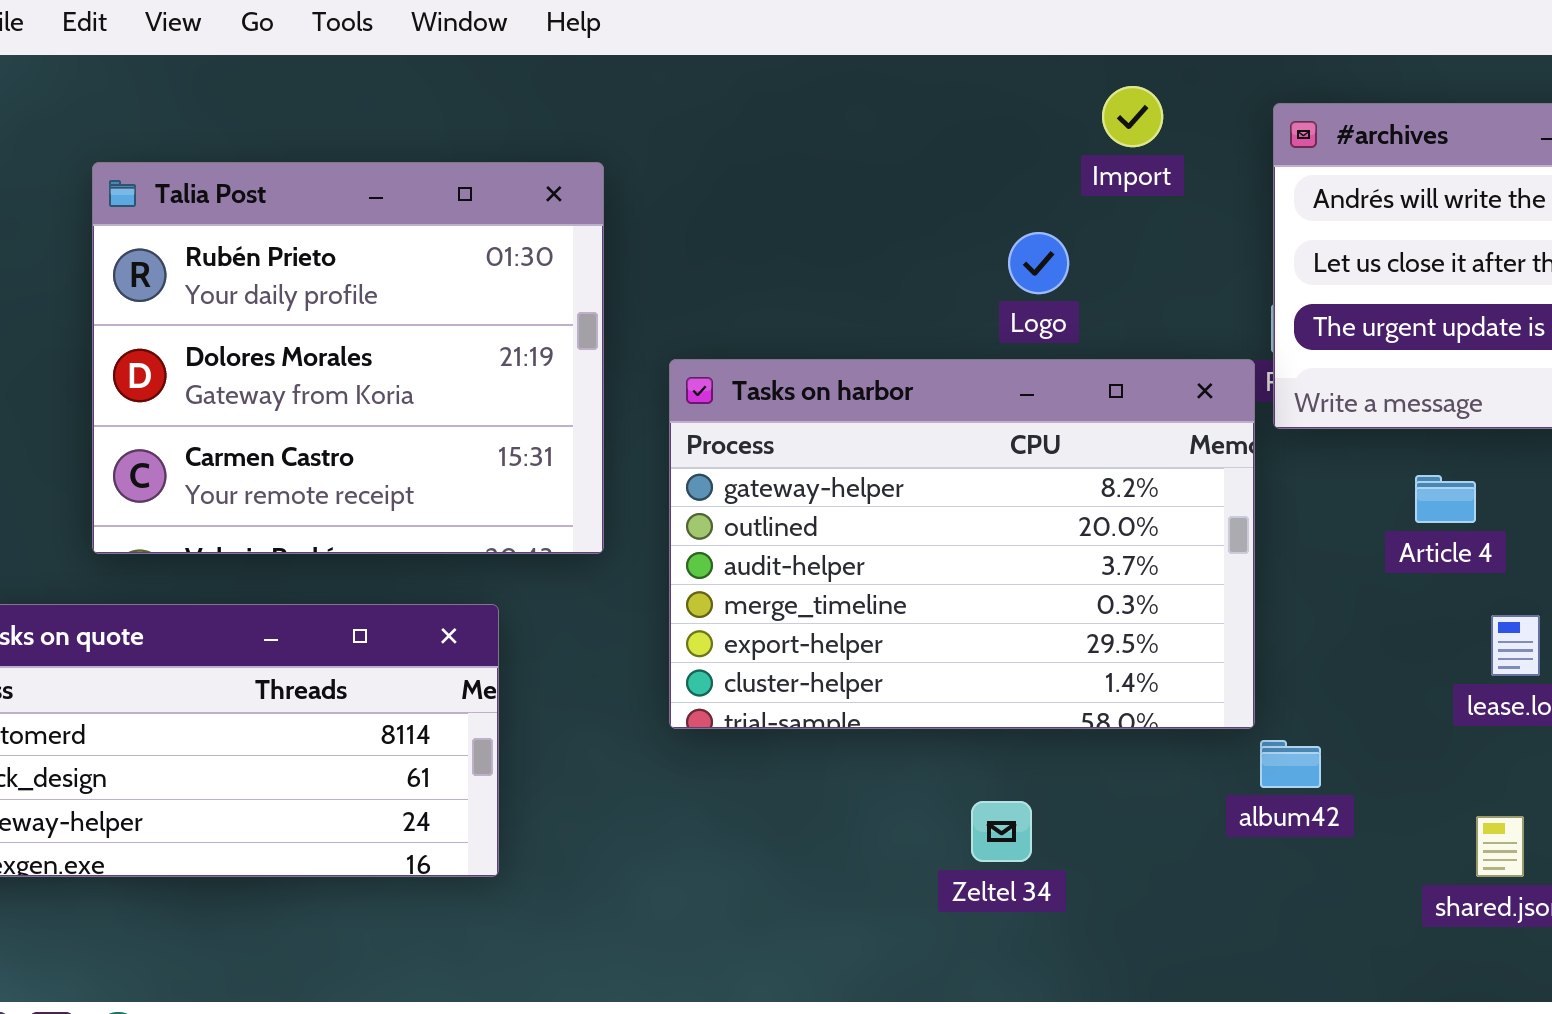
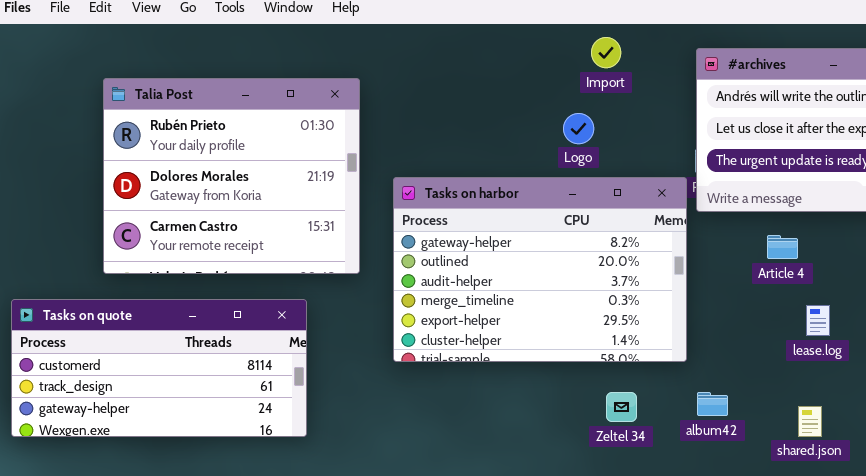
Import: [1102,86,1163,147] -> [591,37,621,68], moved
album42: [1260,740,1321,788] -> [697,392,728,416], moved
Zeltel 34: [971,801,1032,862] -> [606,392,637,422], moved

